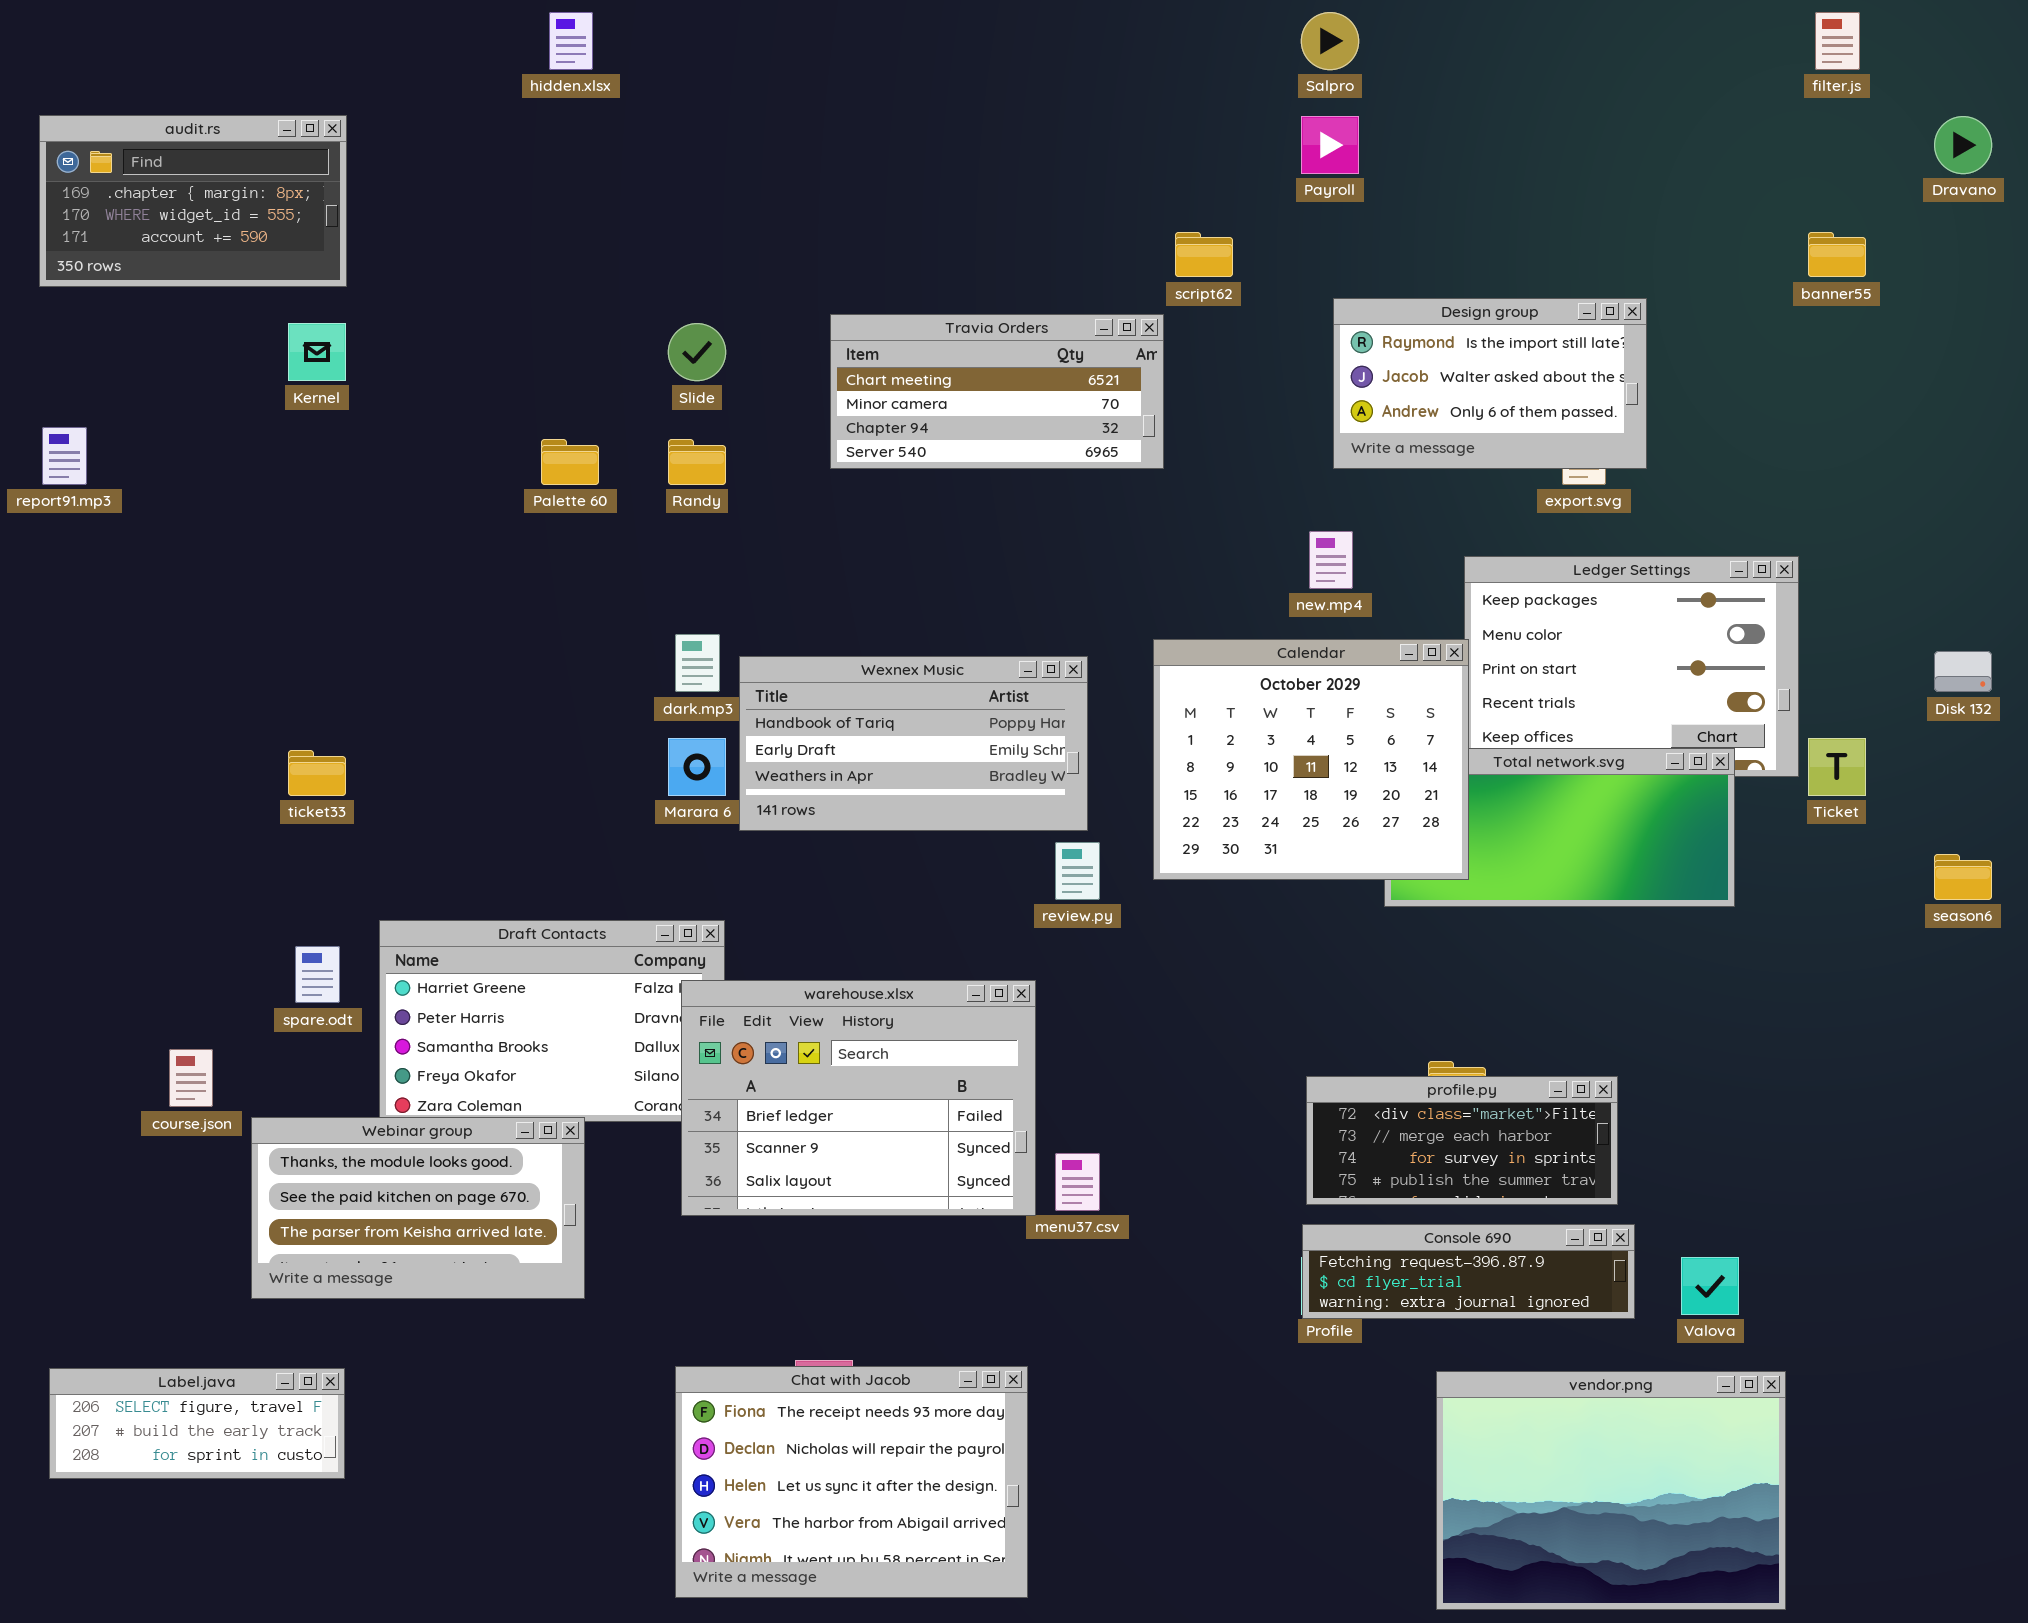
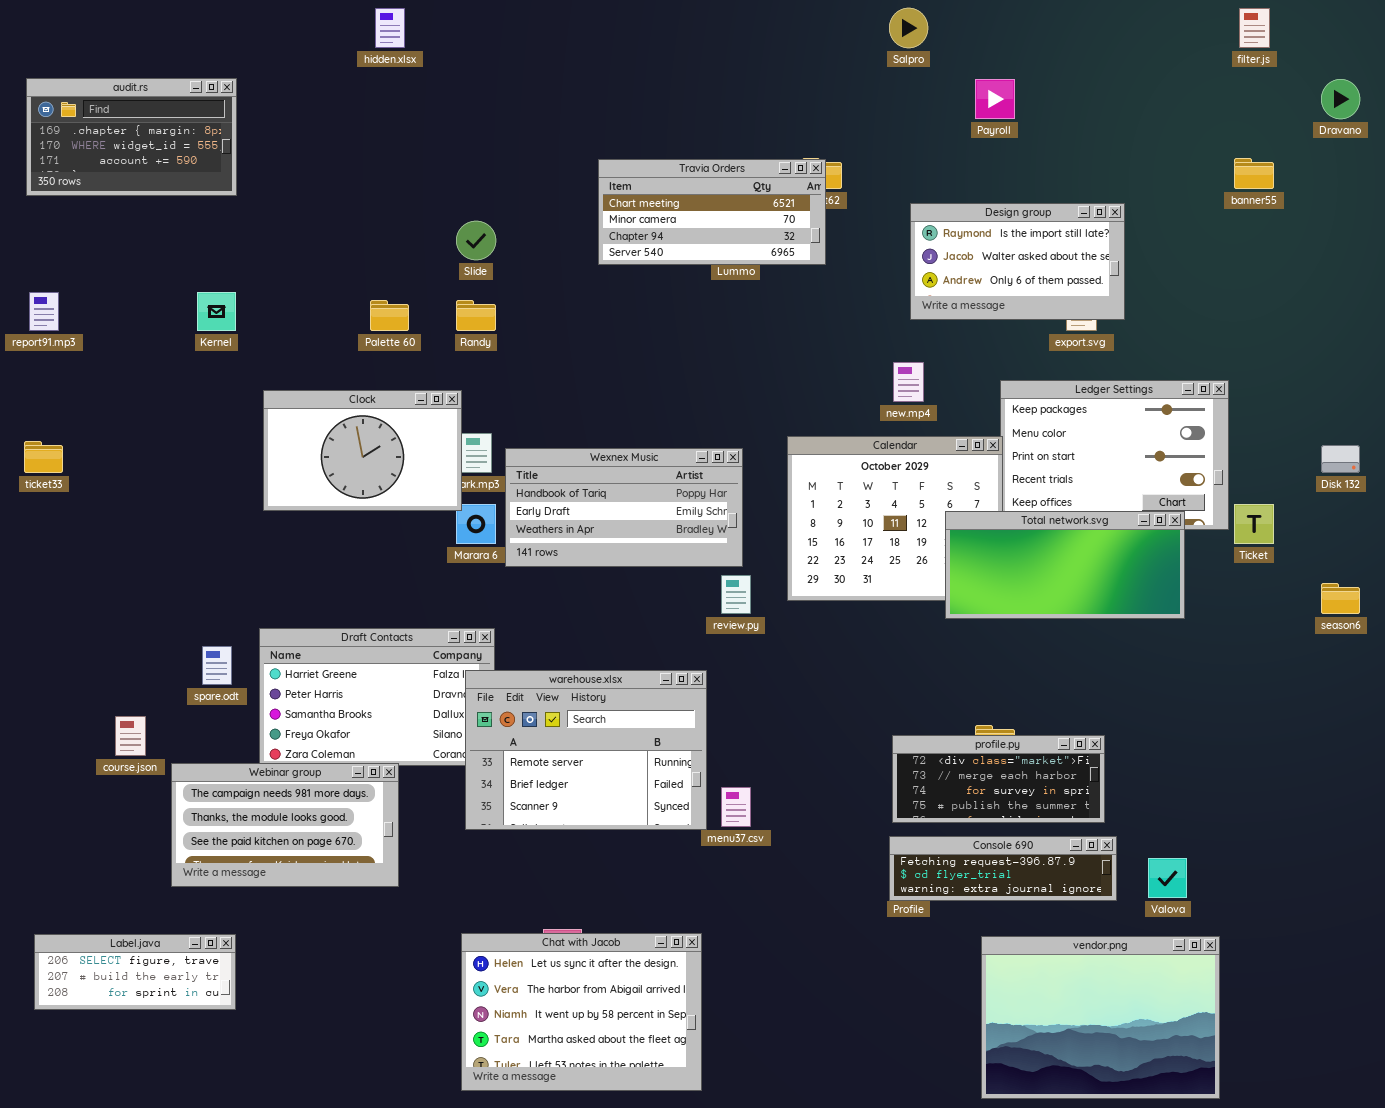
Payroll: [1301,116,1359,174] -> [975,79,1015,119], moved
Travia Orders: [830,314,1164,469] -> [598,159,826,265], moved
Kernel: [288,323,346,381] -> [197,292,236,331], moved
Clock: none -> [263,390,462,511], opened
Total network.svg: [1384,748,1735,907] -> [945,511,1185,619], raised
ticket33: [288,750,346,796] -> [24,441,63,473], moved
warehouse.xlsx: [681,980,1036,1216] -> [465,670,707,830], scrolled up 1 row
Webinar group: [251,1117,585,1299] -> [171,763,399,887], scrolled up 1 row
Chat with Jacob: [675,1366,1028,1598] -> [461,933,702,1091], scrolled down 2 rows

